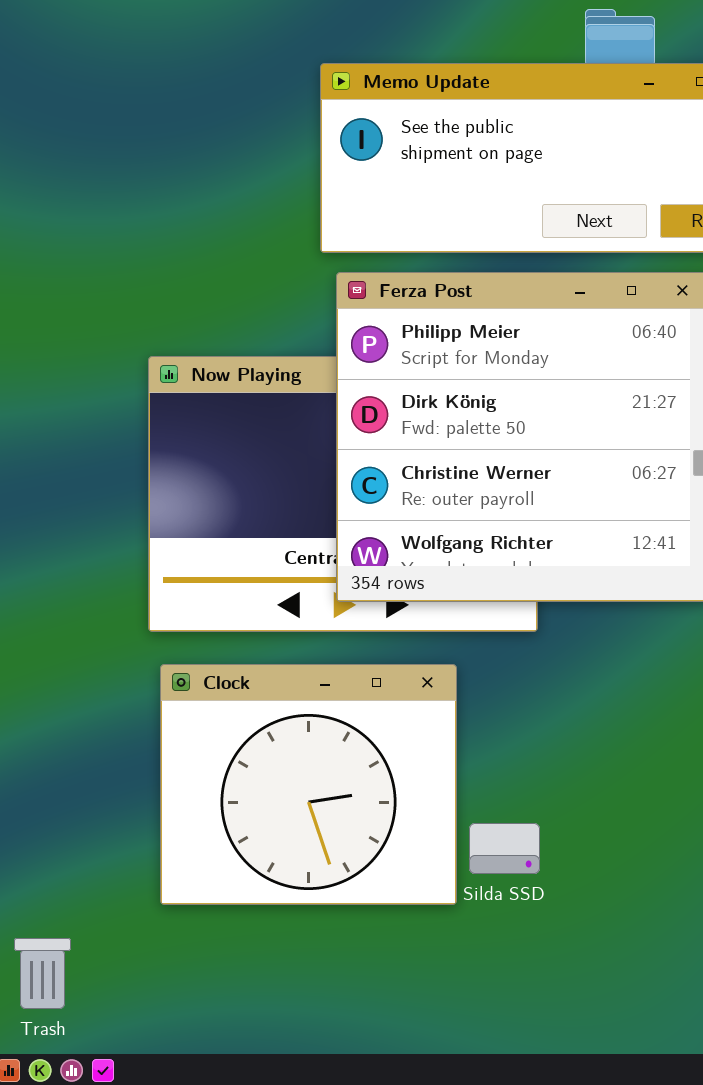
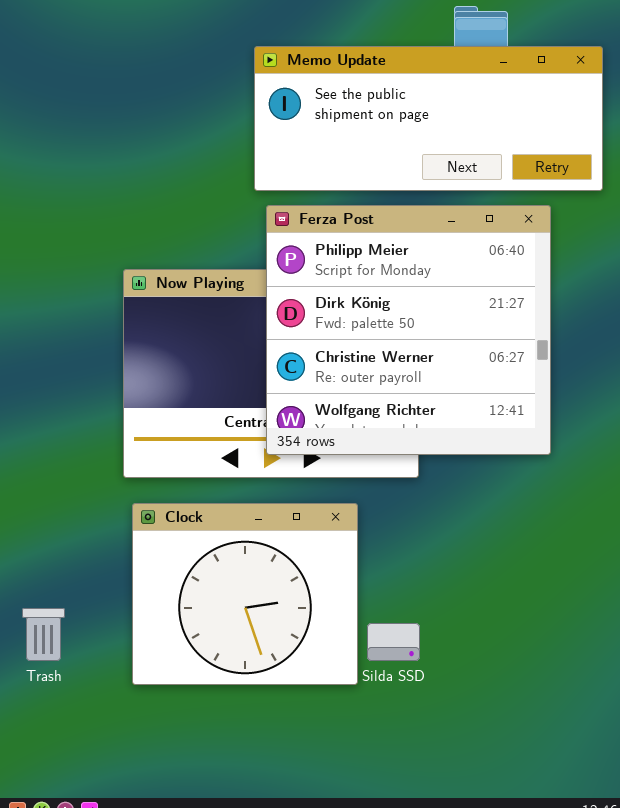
Trash: [14,938,71,1009] -> [22,608,65,661], moved

